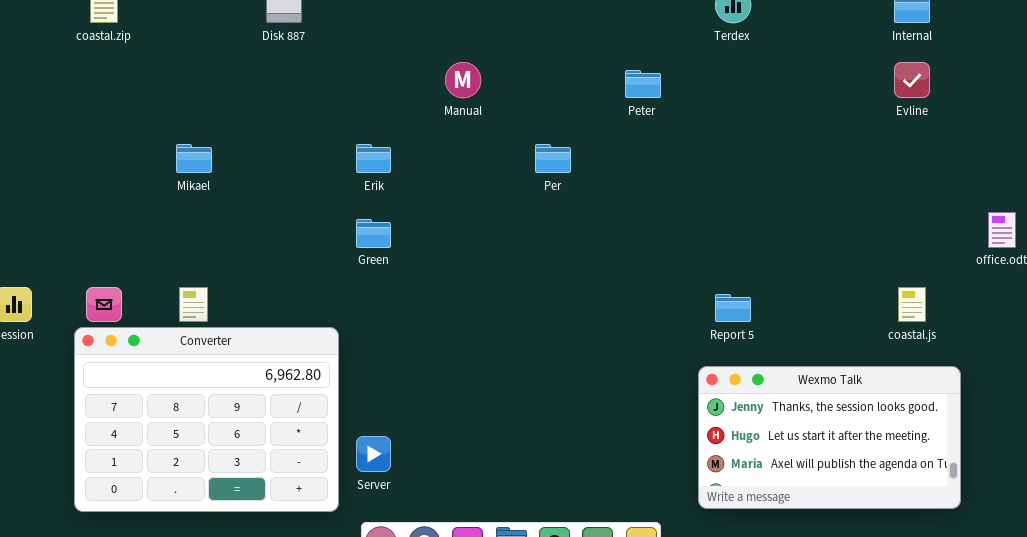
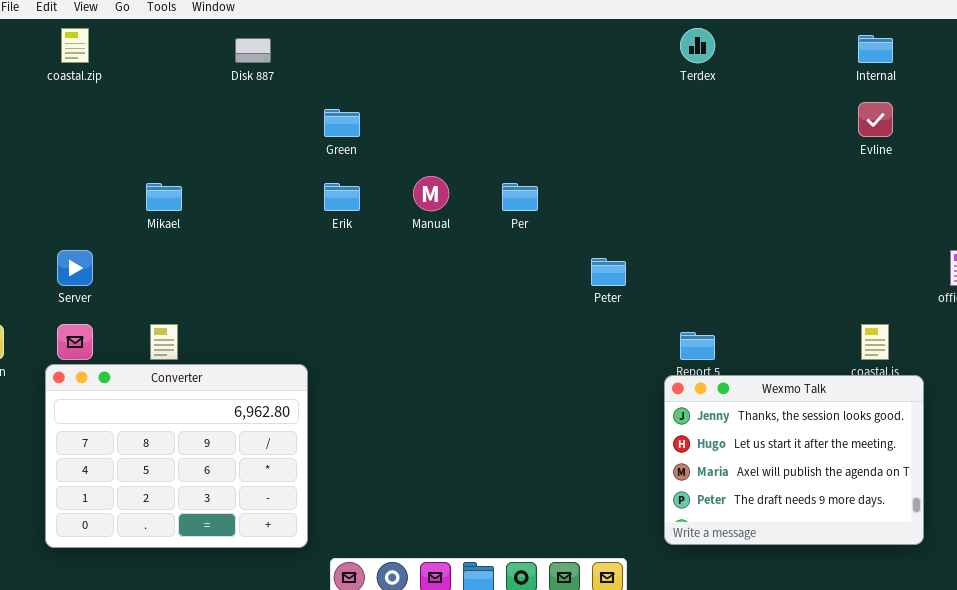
Manual: [445,62,481,98] -> [413,176,449,211], moved
Peter: [625,70,661,98] -> [591,258,626,286], moved
Green: [356,219,391,248] -> [324,109,360,137], moved
Wexmo Talk: [698,366,961,509] -> [664,375,924,545], resized
Server: [356,436,391,472] -> [57,250,93,286], moved

